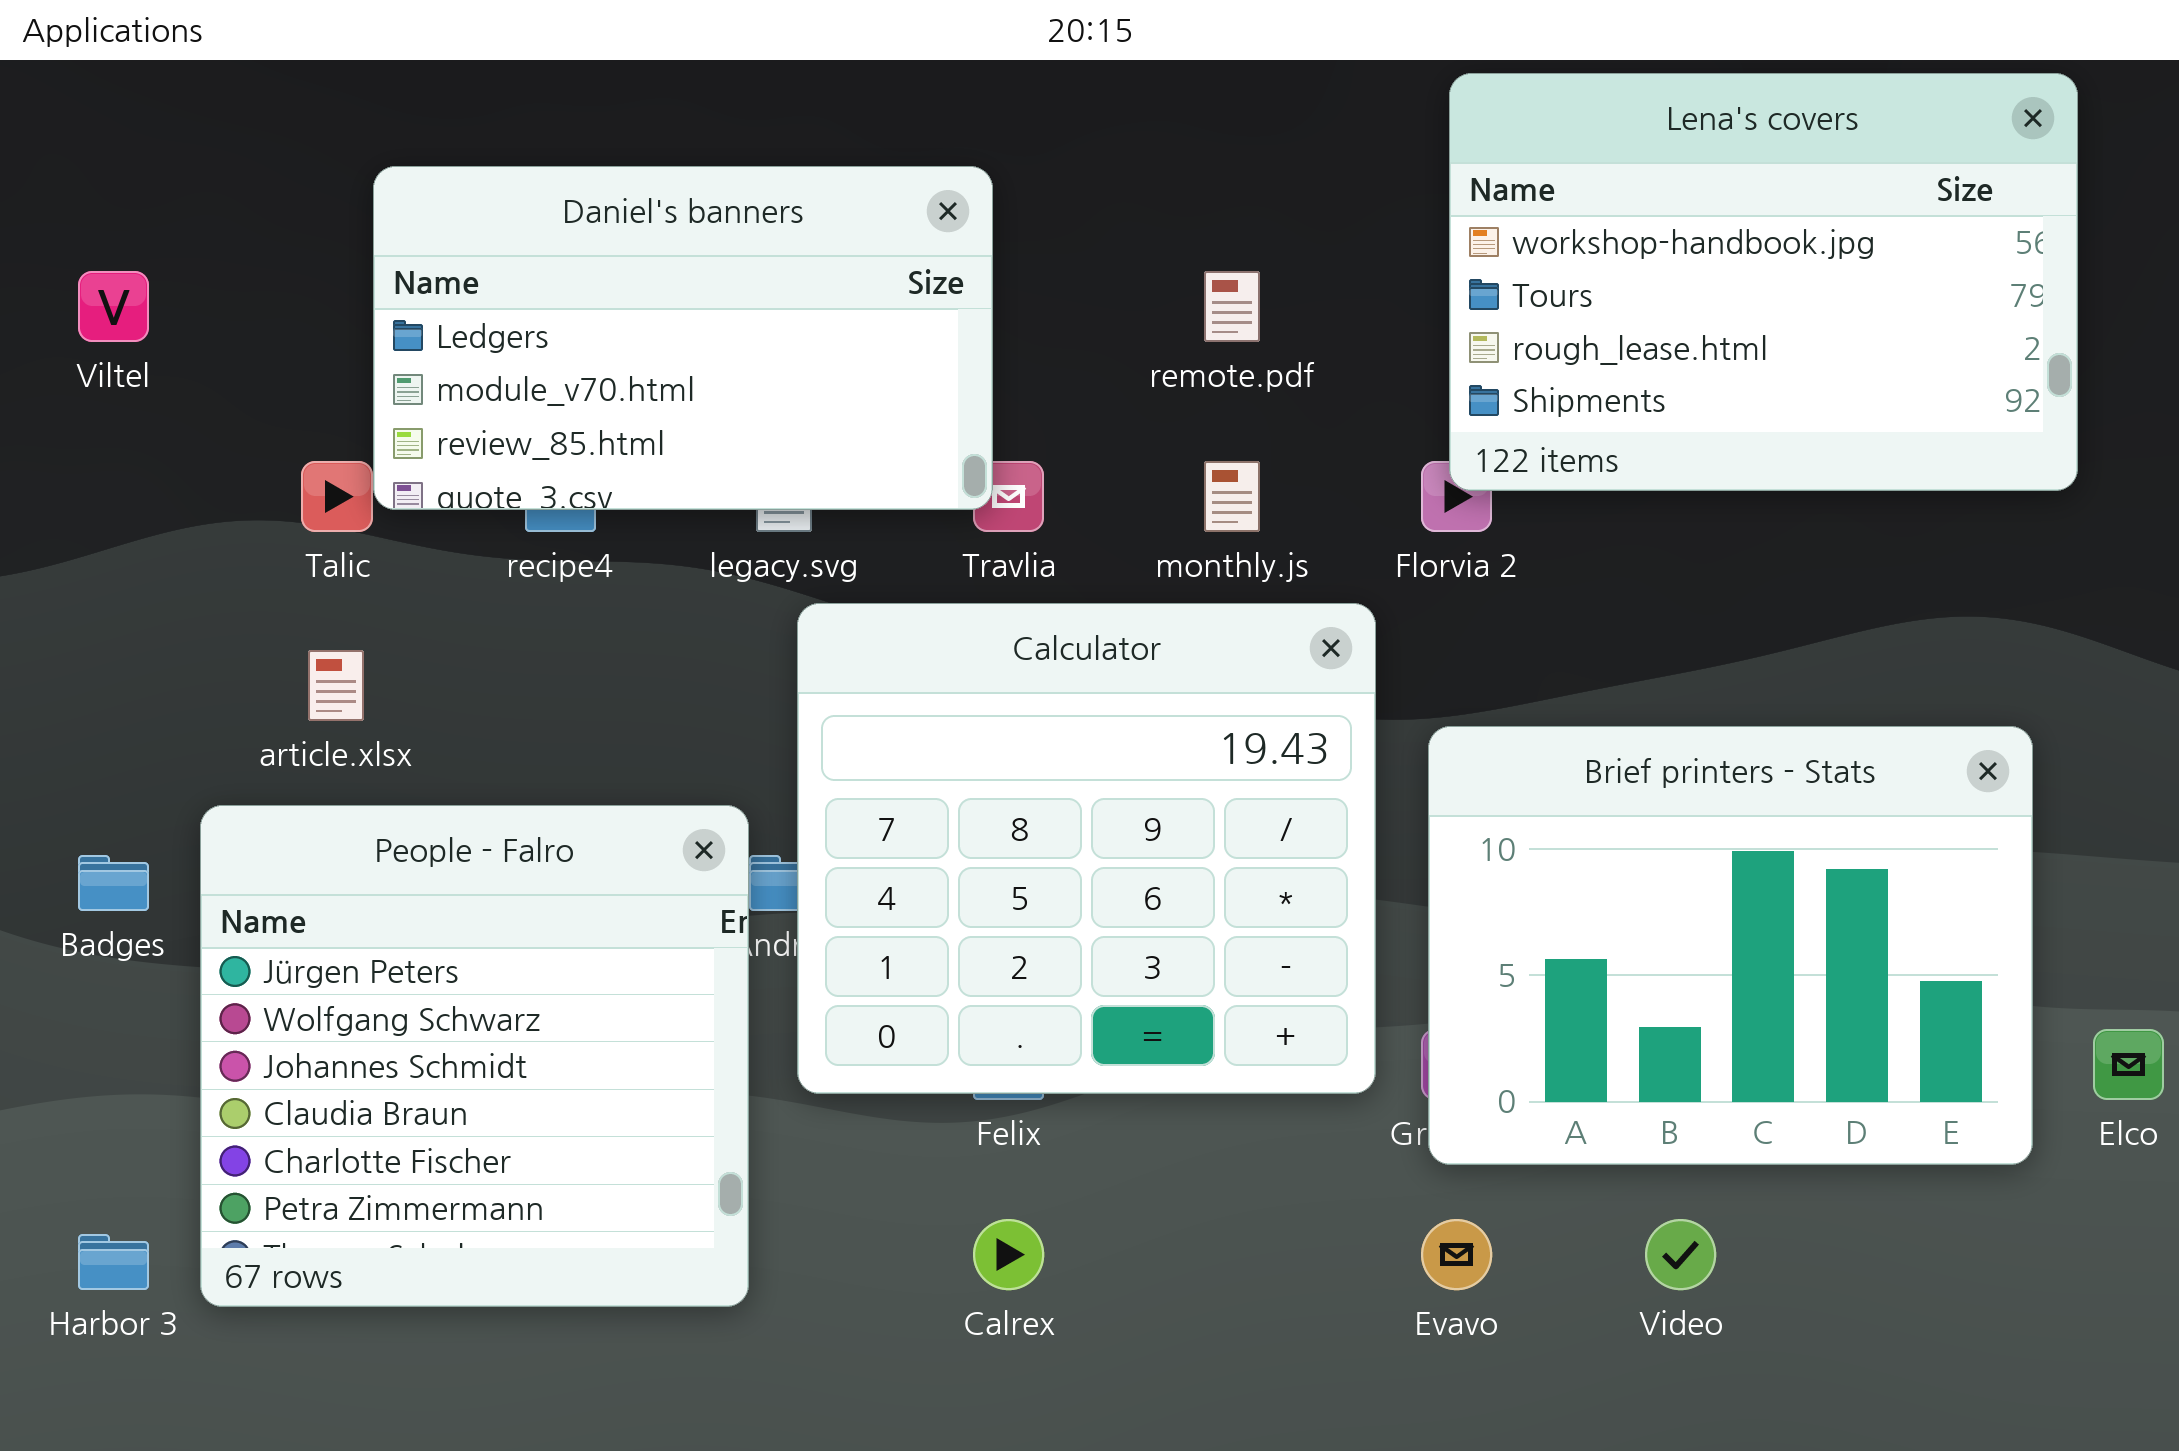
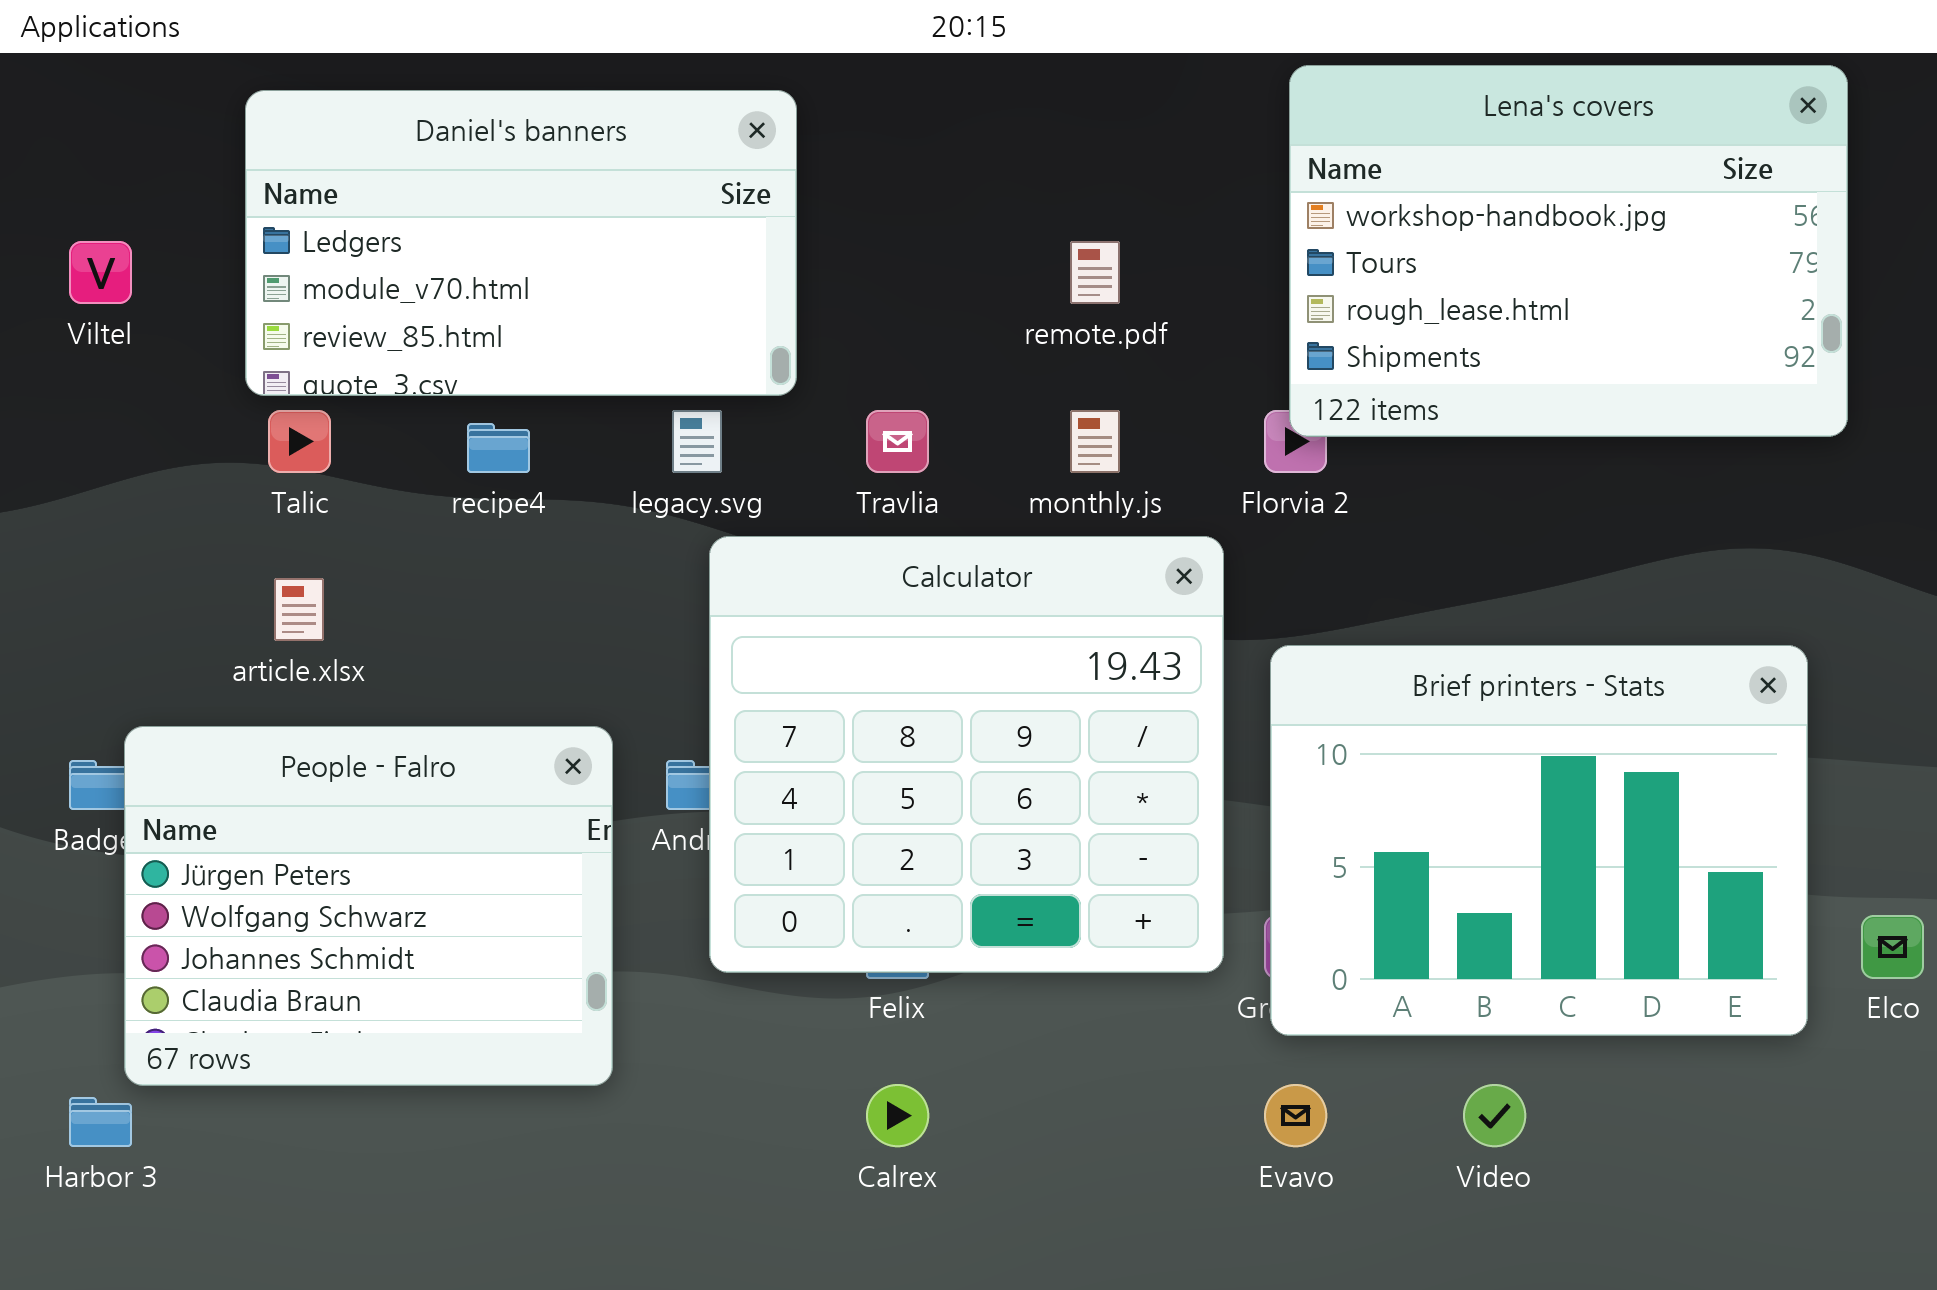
Daniel's banners: [373,166,993,510] -> [245,90,797,396], moved
People - Falro: [200,805,749,1307] -> [124,726,613,1086], moved, resized

